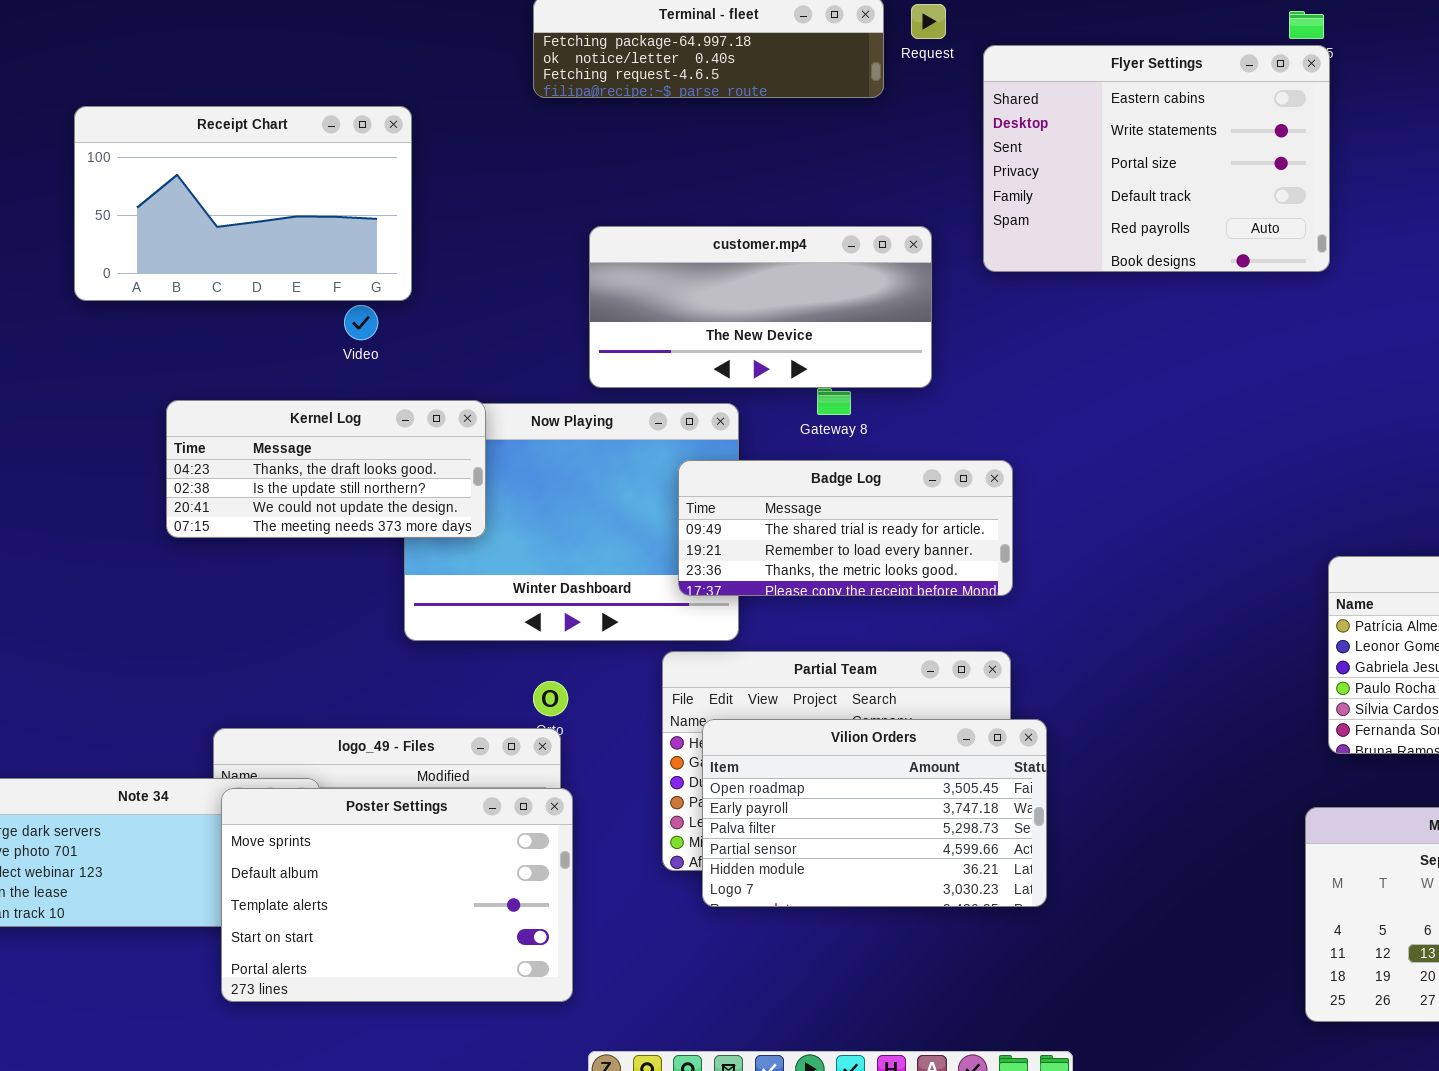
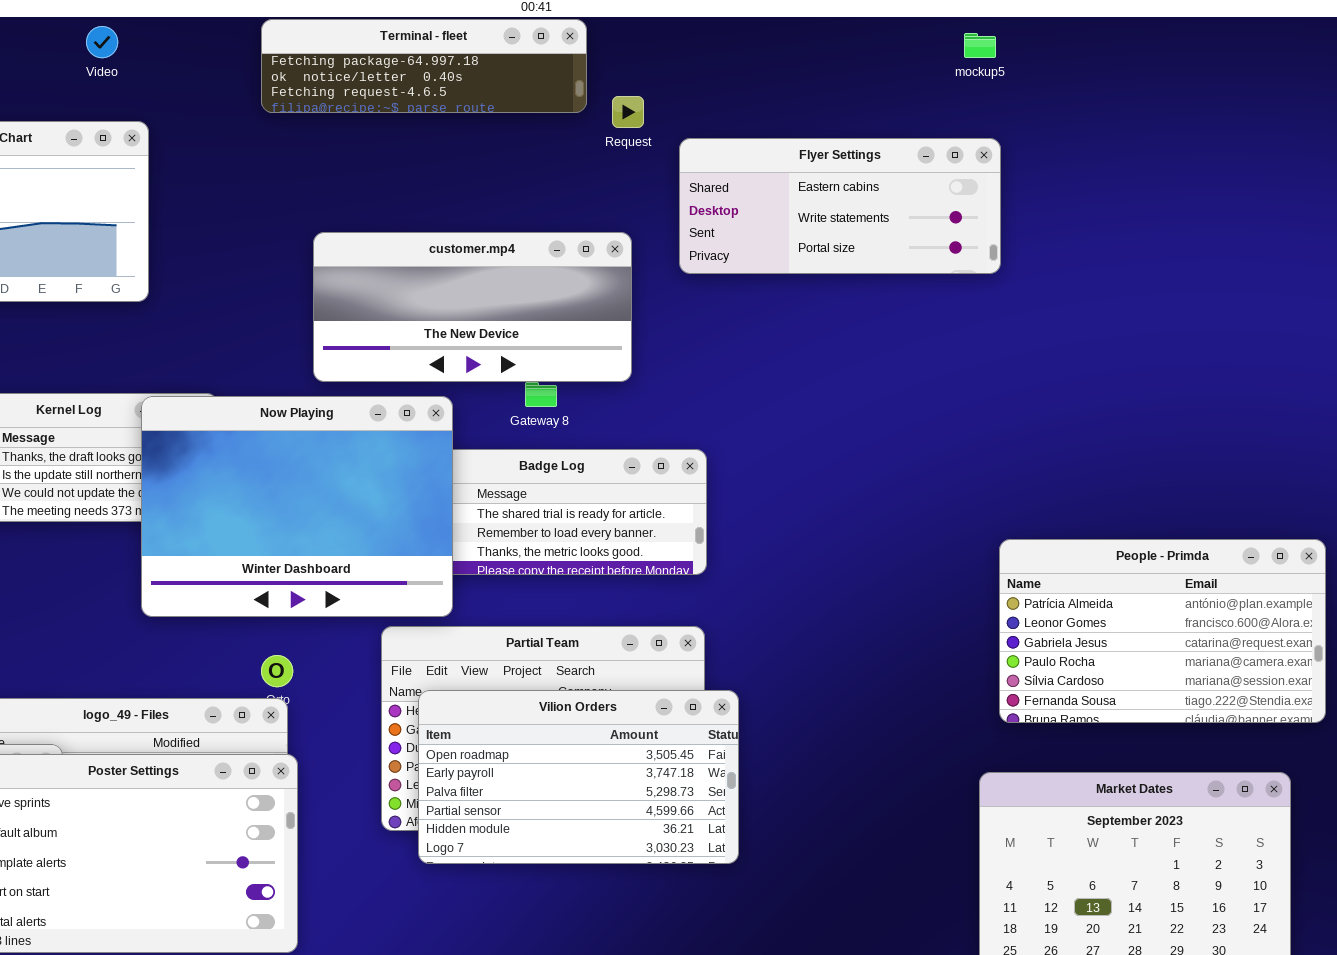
Request: [911,4,946,39] -> [612,96,644,128], moved
Flyer Settings: [983,45,1330,272] -> [679,138,1001,274], resized
Video: [344,305,378,340] -> [86,26,118,58], moved
Now Playing: [404,403,739,641] -> [141,396,453,617], raised

